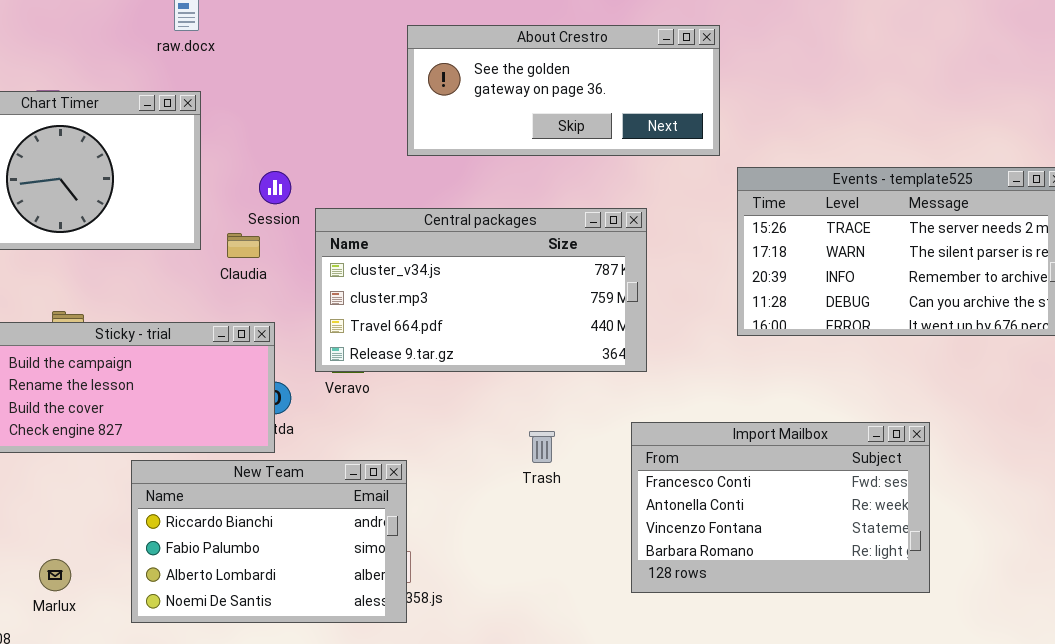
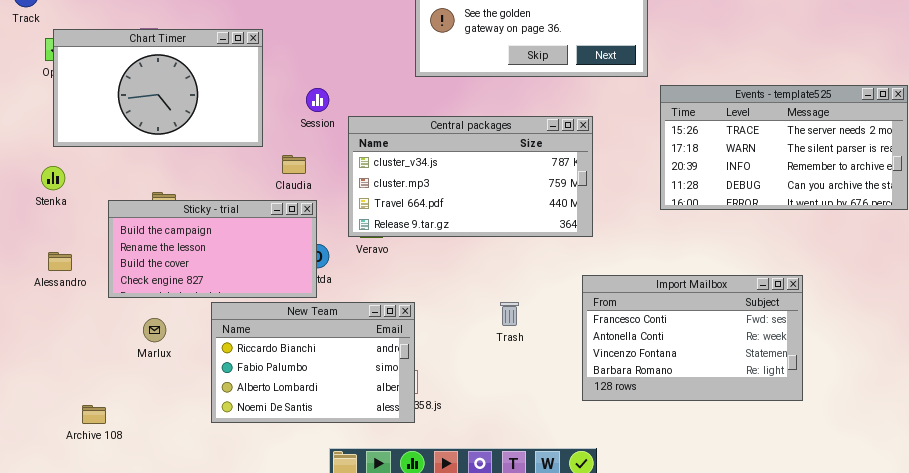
Claudia: [227,233,260,258] -> [282,155,306,174], moved
Trash: [529,431,555,463] -> [500,302,519,326], moved
Marlux: [39,559,71,591] -> [143,318,166,342], moved

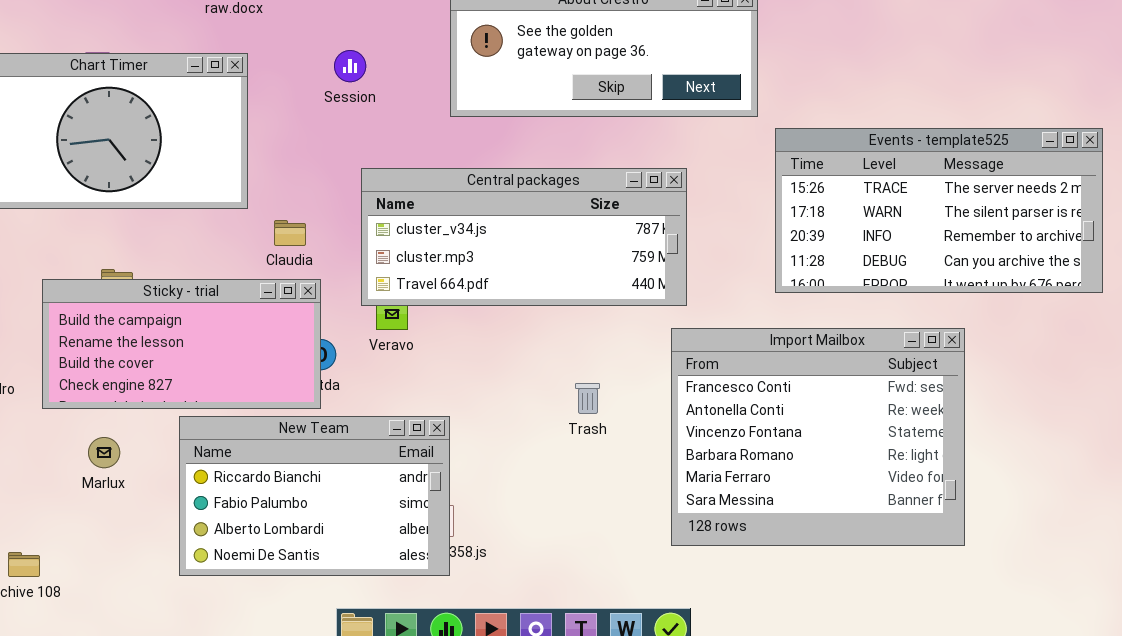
Session: [306,88,329,112] -> [334,50,366,82], moved
Central packages: [348,116,593,237] -> [361,168,687,306], resized
Import Mailbox: [582,275,803,401] -> [671,328,965,546], resized
Trash: [500,302,519,326] -> [575,383,600,414], moved

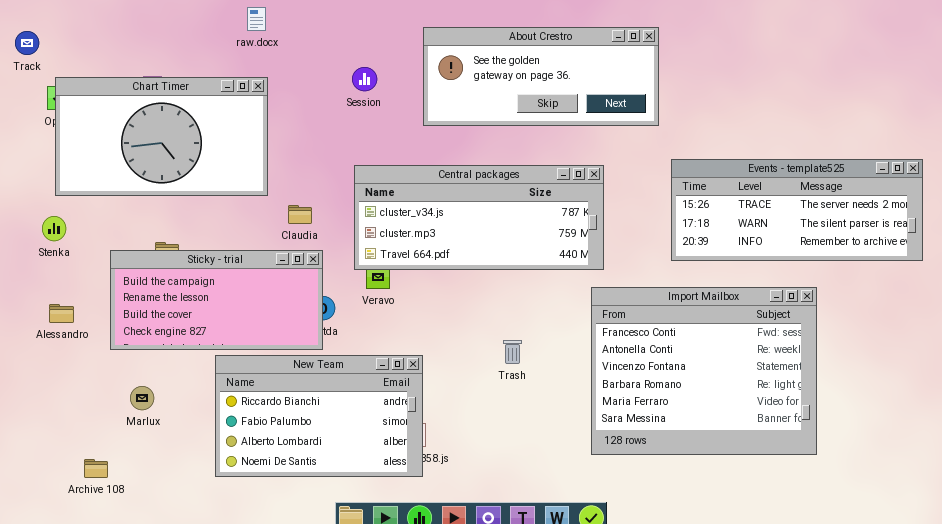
Session: [334,50,366,82] -> [352,67,377,91], moved
Events - template525: [775,128,1103,293] -> [671,159,923,261], resized
Trash: [575,383,600,414] -> [503,340,522,364], moved
Marlux: [88,437,120,468] -> [130,386,154,410], moved

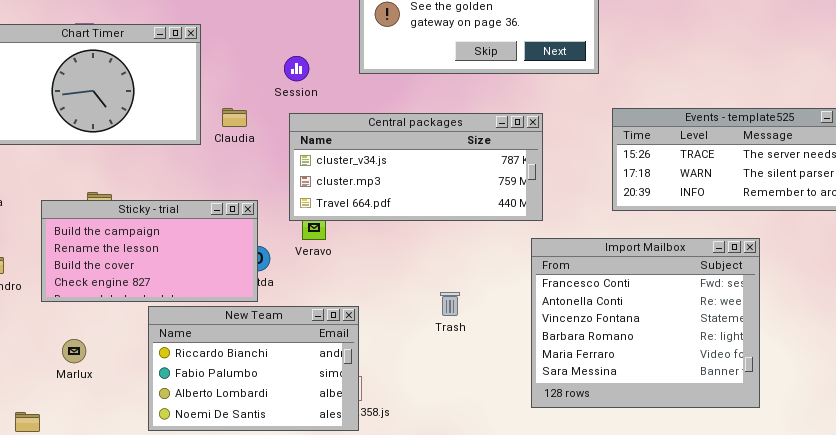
Session: [352,67,377,91] -> [284,56,309,81], moved
Claudia: [288,205,312,224] -> [222,108,247,127], moved

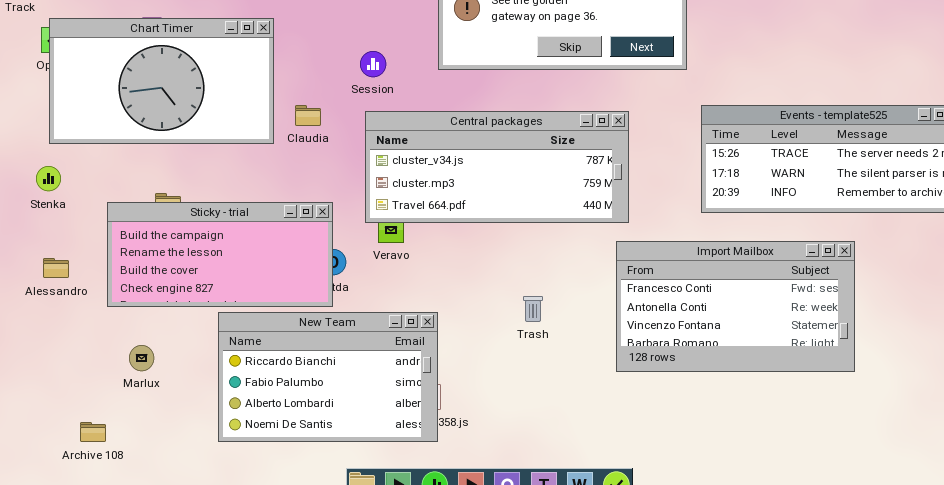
Import Mailbox: [531,238,760,408] -> [616,241,855,372], resized

